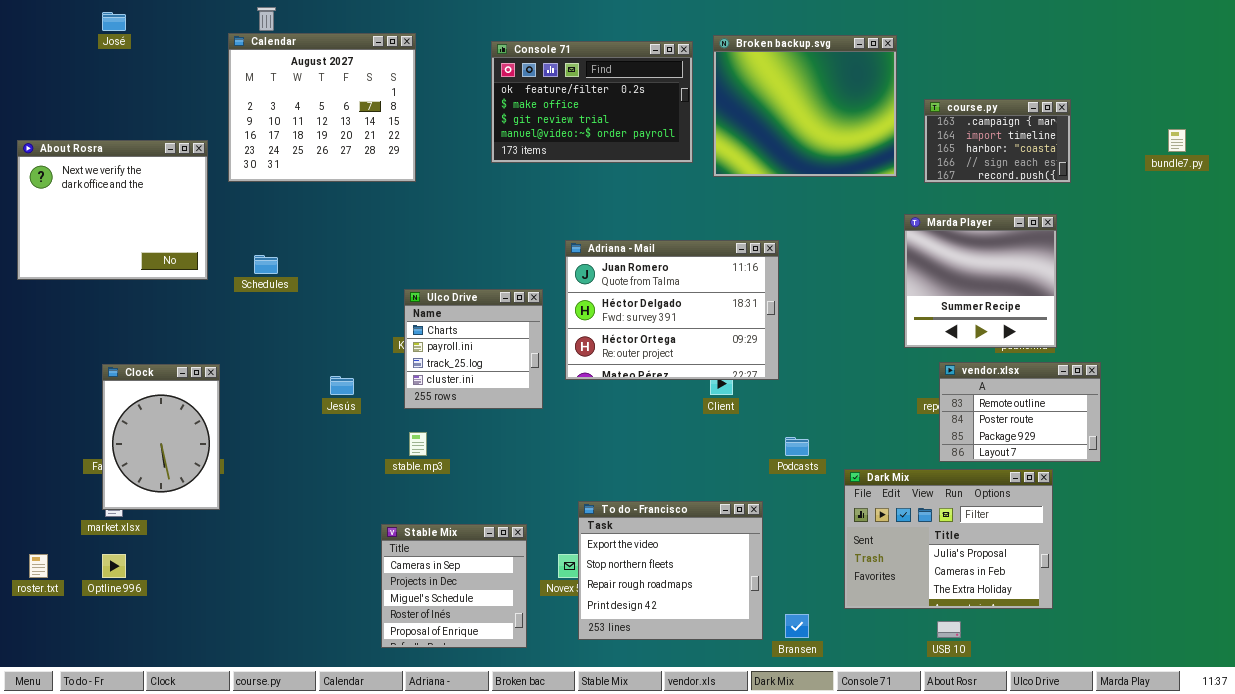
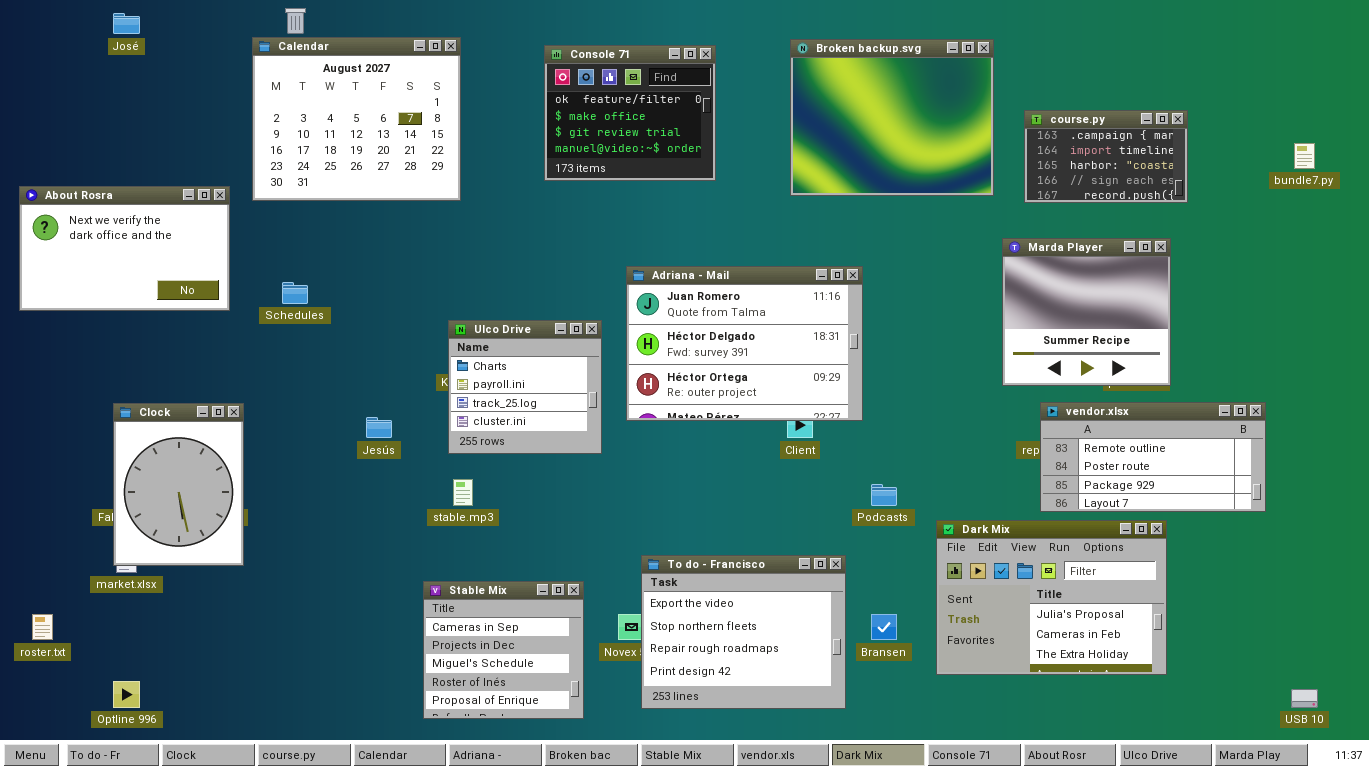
Console 71: [491,41,693,163] -> [544,45,716,181], resized
About Rosra: [17,140,208,280] -> [19,186,230,311], resized
vendor.xlsx: [939,362,1101,462] -> [1040,402,1266,512], resized
Optline 996: [102,554,126,578] -> [113,681,140,708], moved
Bransen: [785,614,809,638] -> [871,614,897,640], moved
USB 10: [937,621,961,638] -> [1291,689,1318,708], moved

